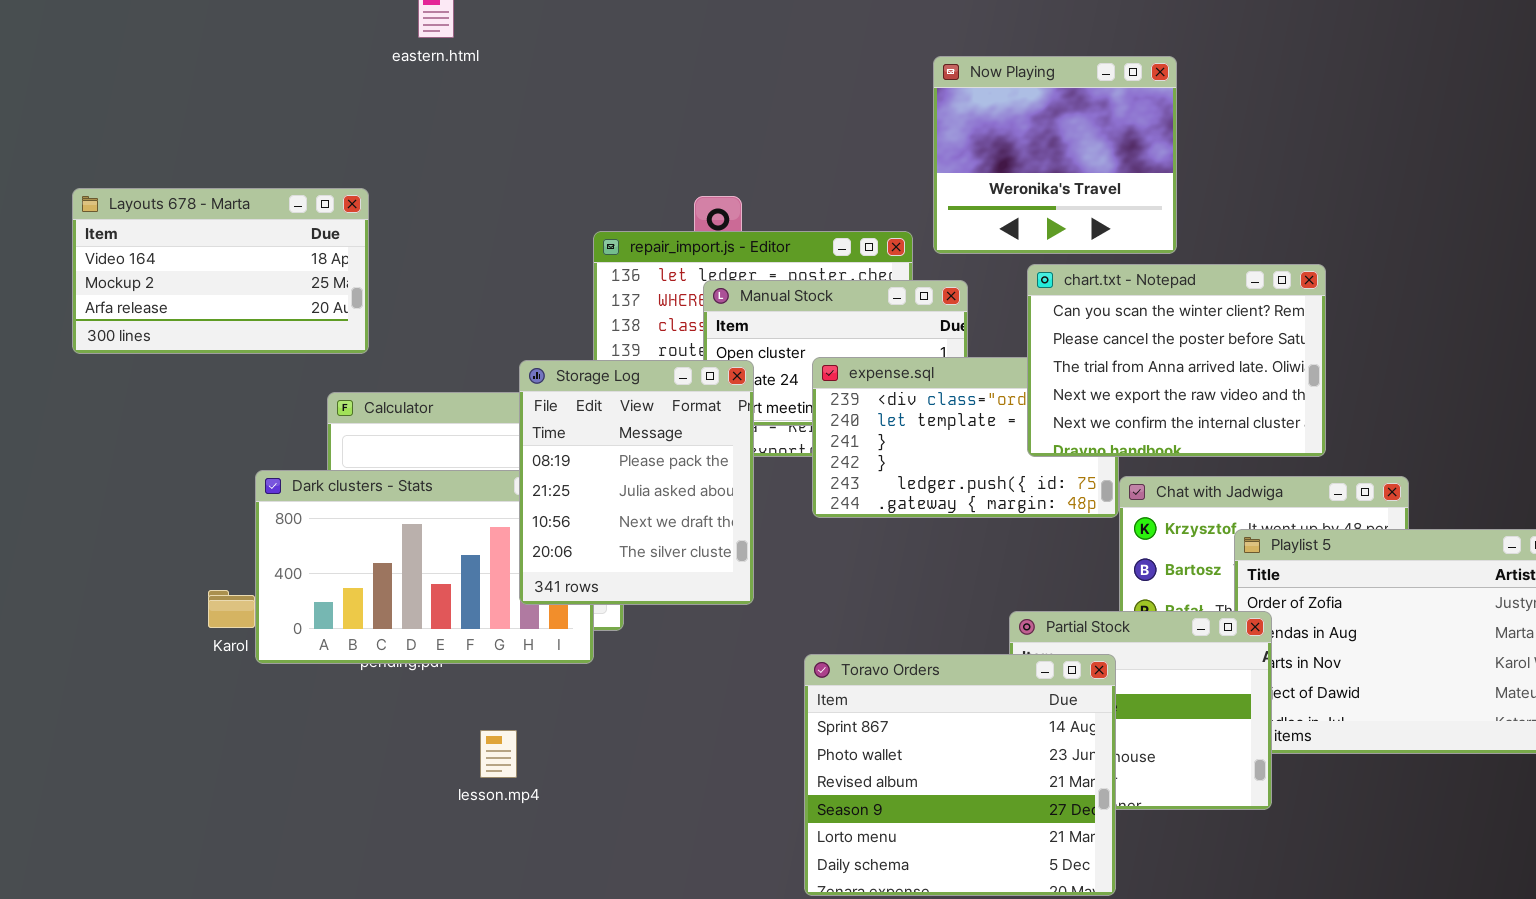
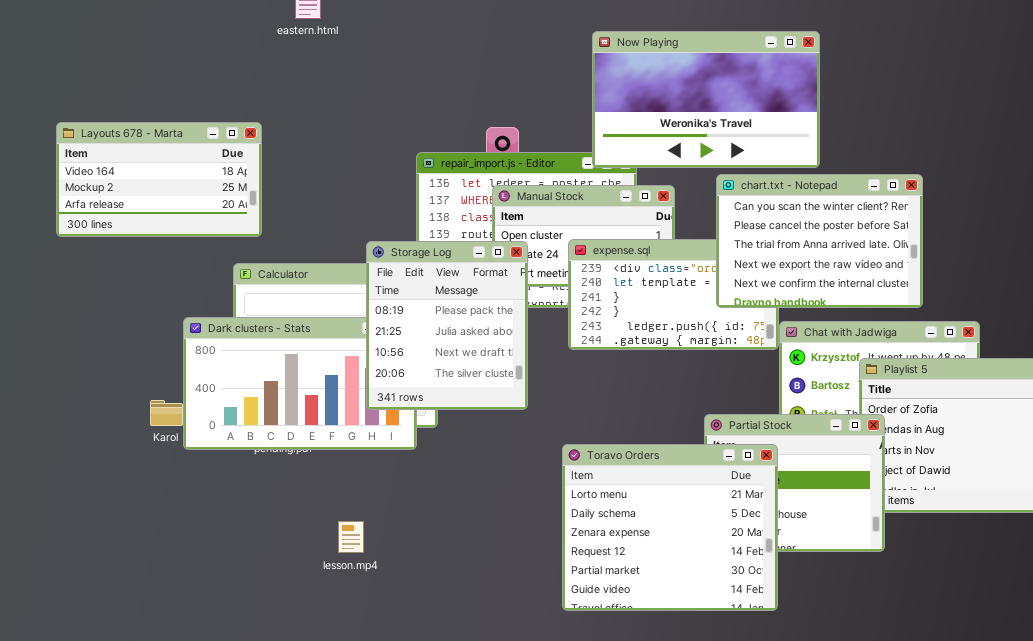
Now Playing: [933,56,1177,254] -> [592,31,820,168], resized
Toravo Orders: [804,654,1116,896] -> [562,444,778,611], scrolled down 4 rows
lesson.mp4: [480,730,517,778] -> [338,521,364,553], moved

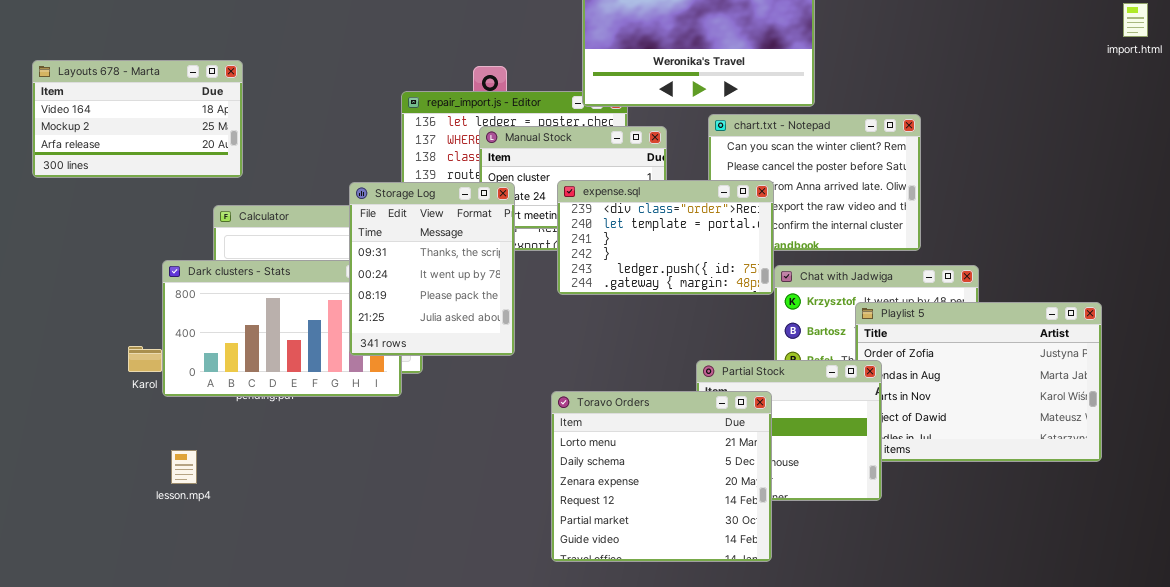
expense.sql: [568,239,779,350] -> [557,180,774,295], raised
Storage Log: [366,241,528,410] -> [349,182,515,356], scrolled up 2 rows
lesson.mp4: [338,521,364,553] -> [171,450,197,484], moved

